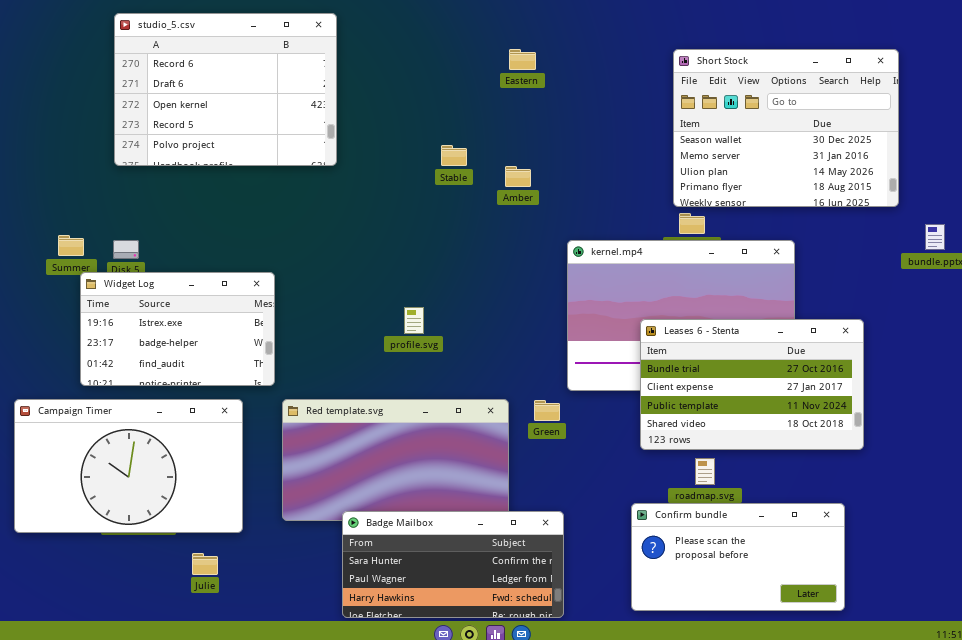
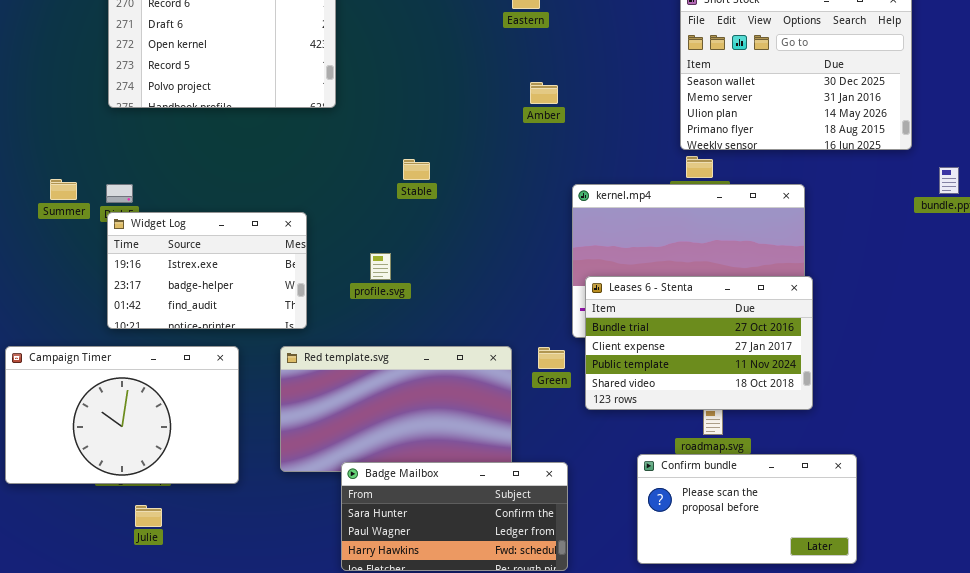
Stable: [441,145,467,166] -> [403,159,430,180], moved
Amber: [505,166,531,187] -> [530,82,558,104], moved
Widget Log: [80,272,275,386] -> [107,212,307,329], moved
profile.svg: [404,307,424,334] -> [370,253,391,280], moved
Leases 6 - Stenta: [640,319,864,450] -> [585,276,813,410], moved
Julie: [192,553,218,575] -> [135,505,162,527], moved

